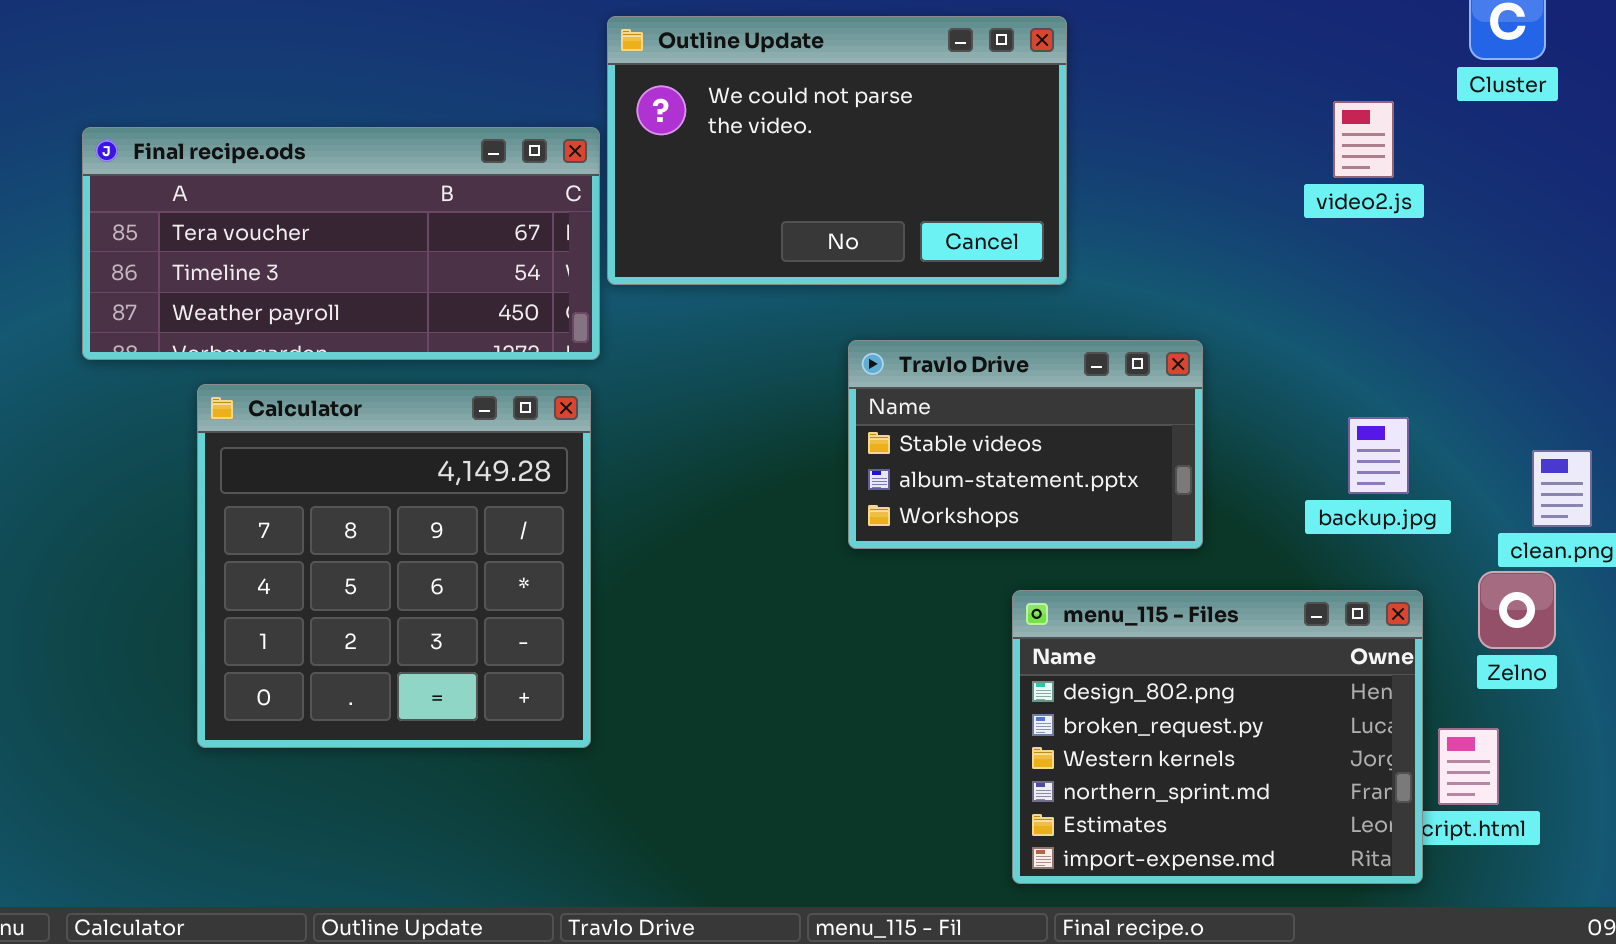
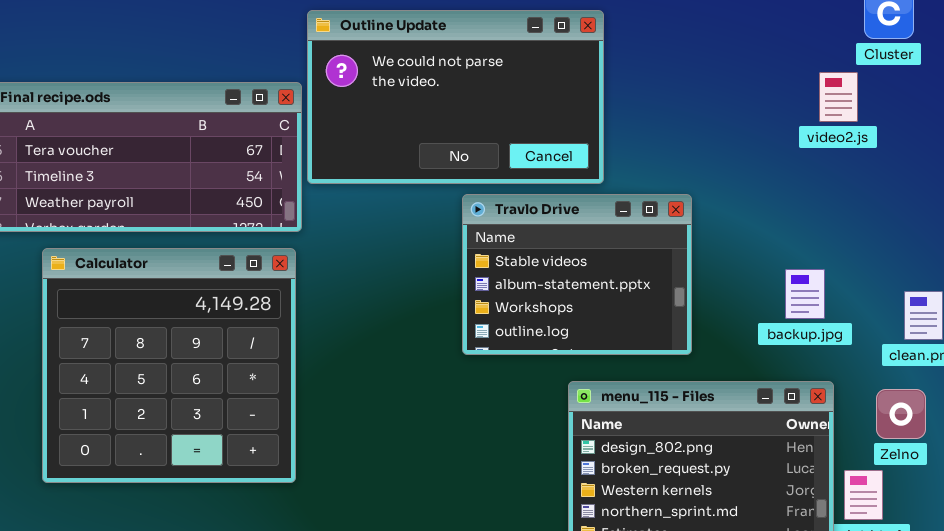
video2.js: [1333,101,1394,178] -> [819,72,858,122], moved
Travlo Drive: [848,340,1203,549] -> [462,194,692,355], resized
Zelno: [1478,571,1556,649] -> [876,389,926,439], moved

